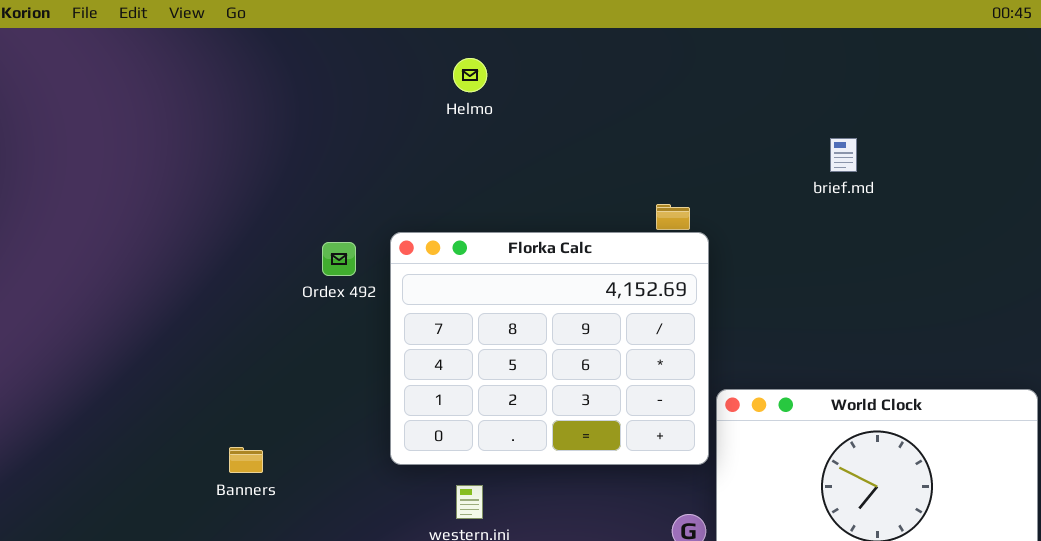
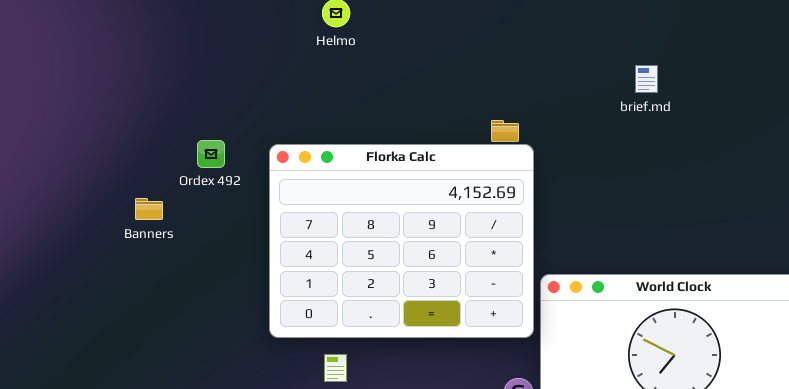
Ordex 492: [322,242,356,276] -> [197,140,225,168], moved
Banners: [229,447,263,473] -> [135,198,163,220], moved

